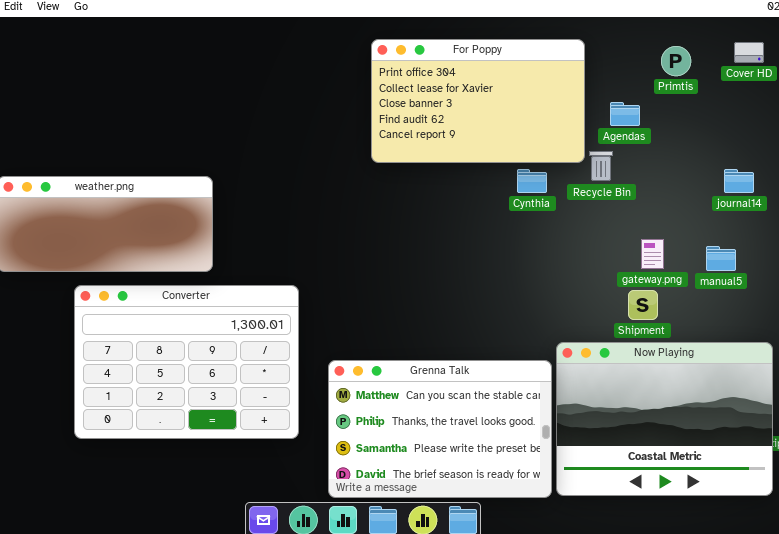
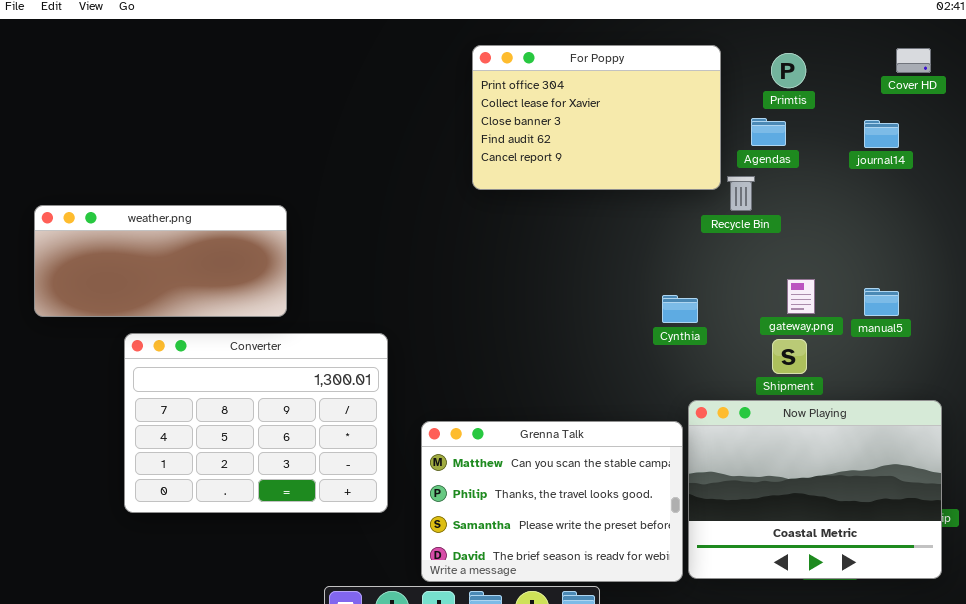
Primtis: [661,46,691,76] -> [771,53,806,88], moved
Cynthia: [517,169,547,193] -> [662,295,698,323], moved
journal14: [724,169,754,193] -> [864,120,899,148], moved

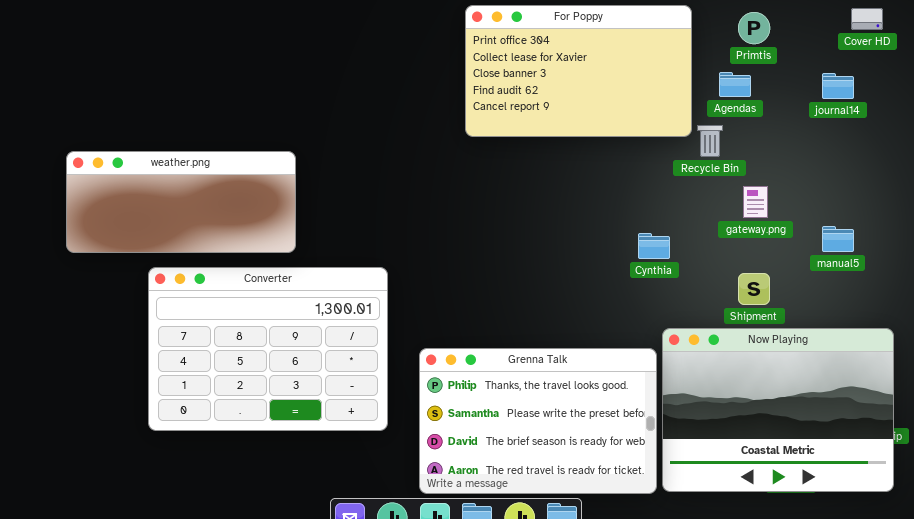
gateway.png: [787,279,815,314] -> [743,186,768,218], moved
Grenna Talk: [421,421,683,582] -> [419,348,657,494], scrolled down 1 row

